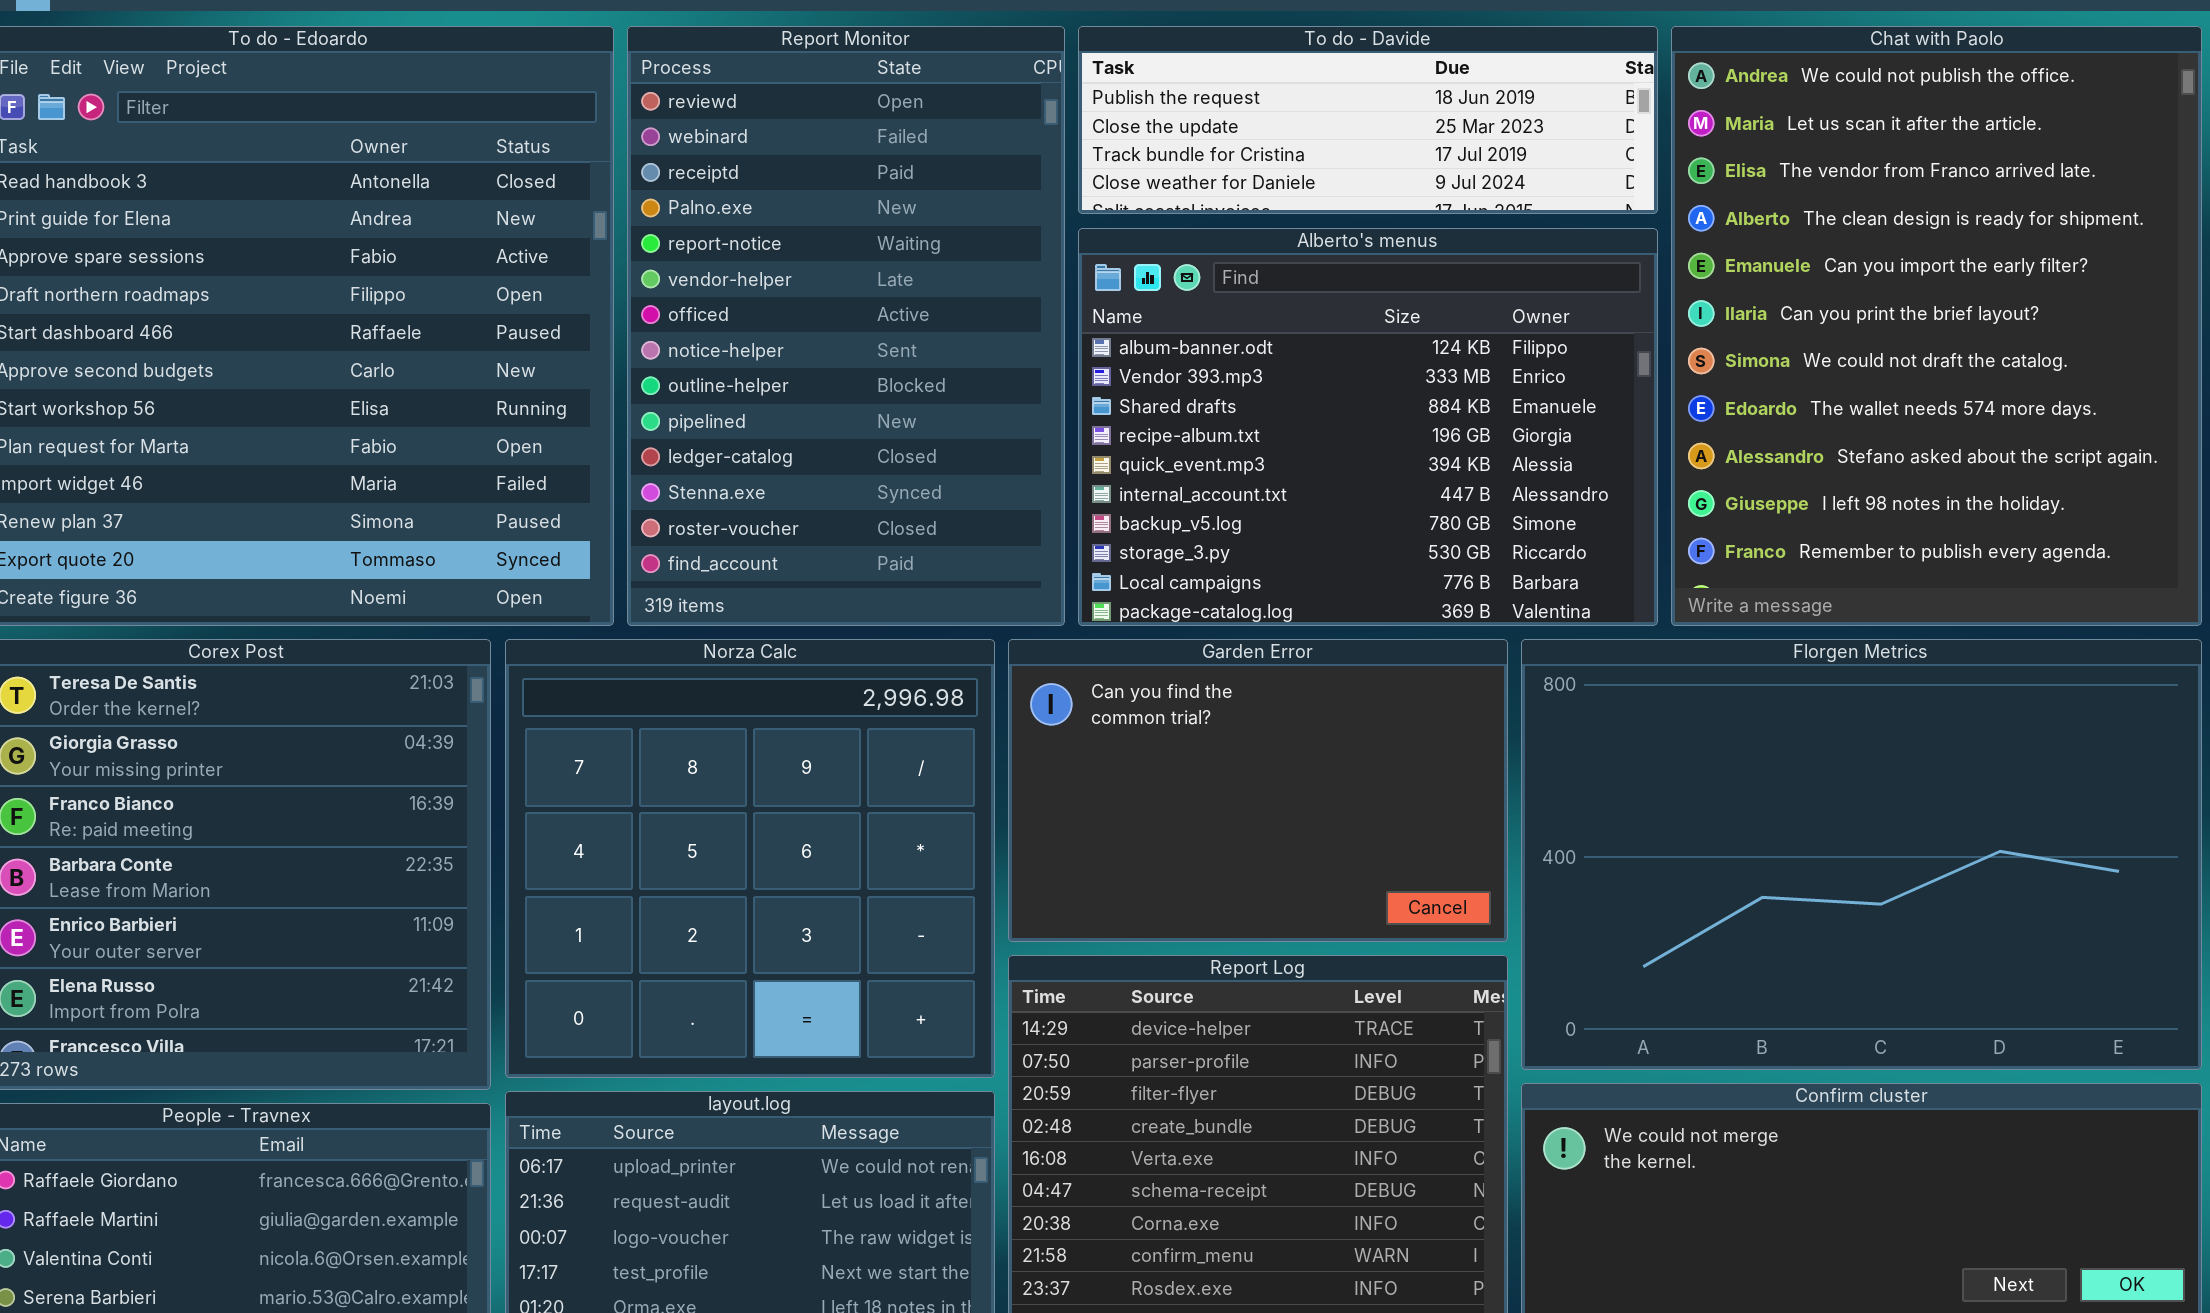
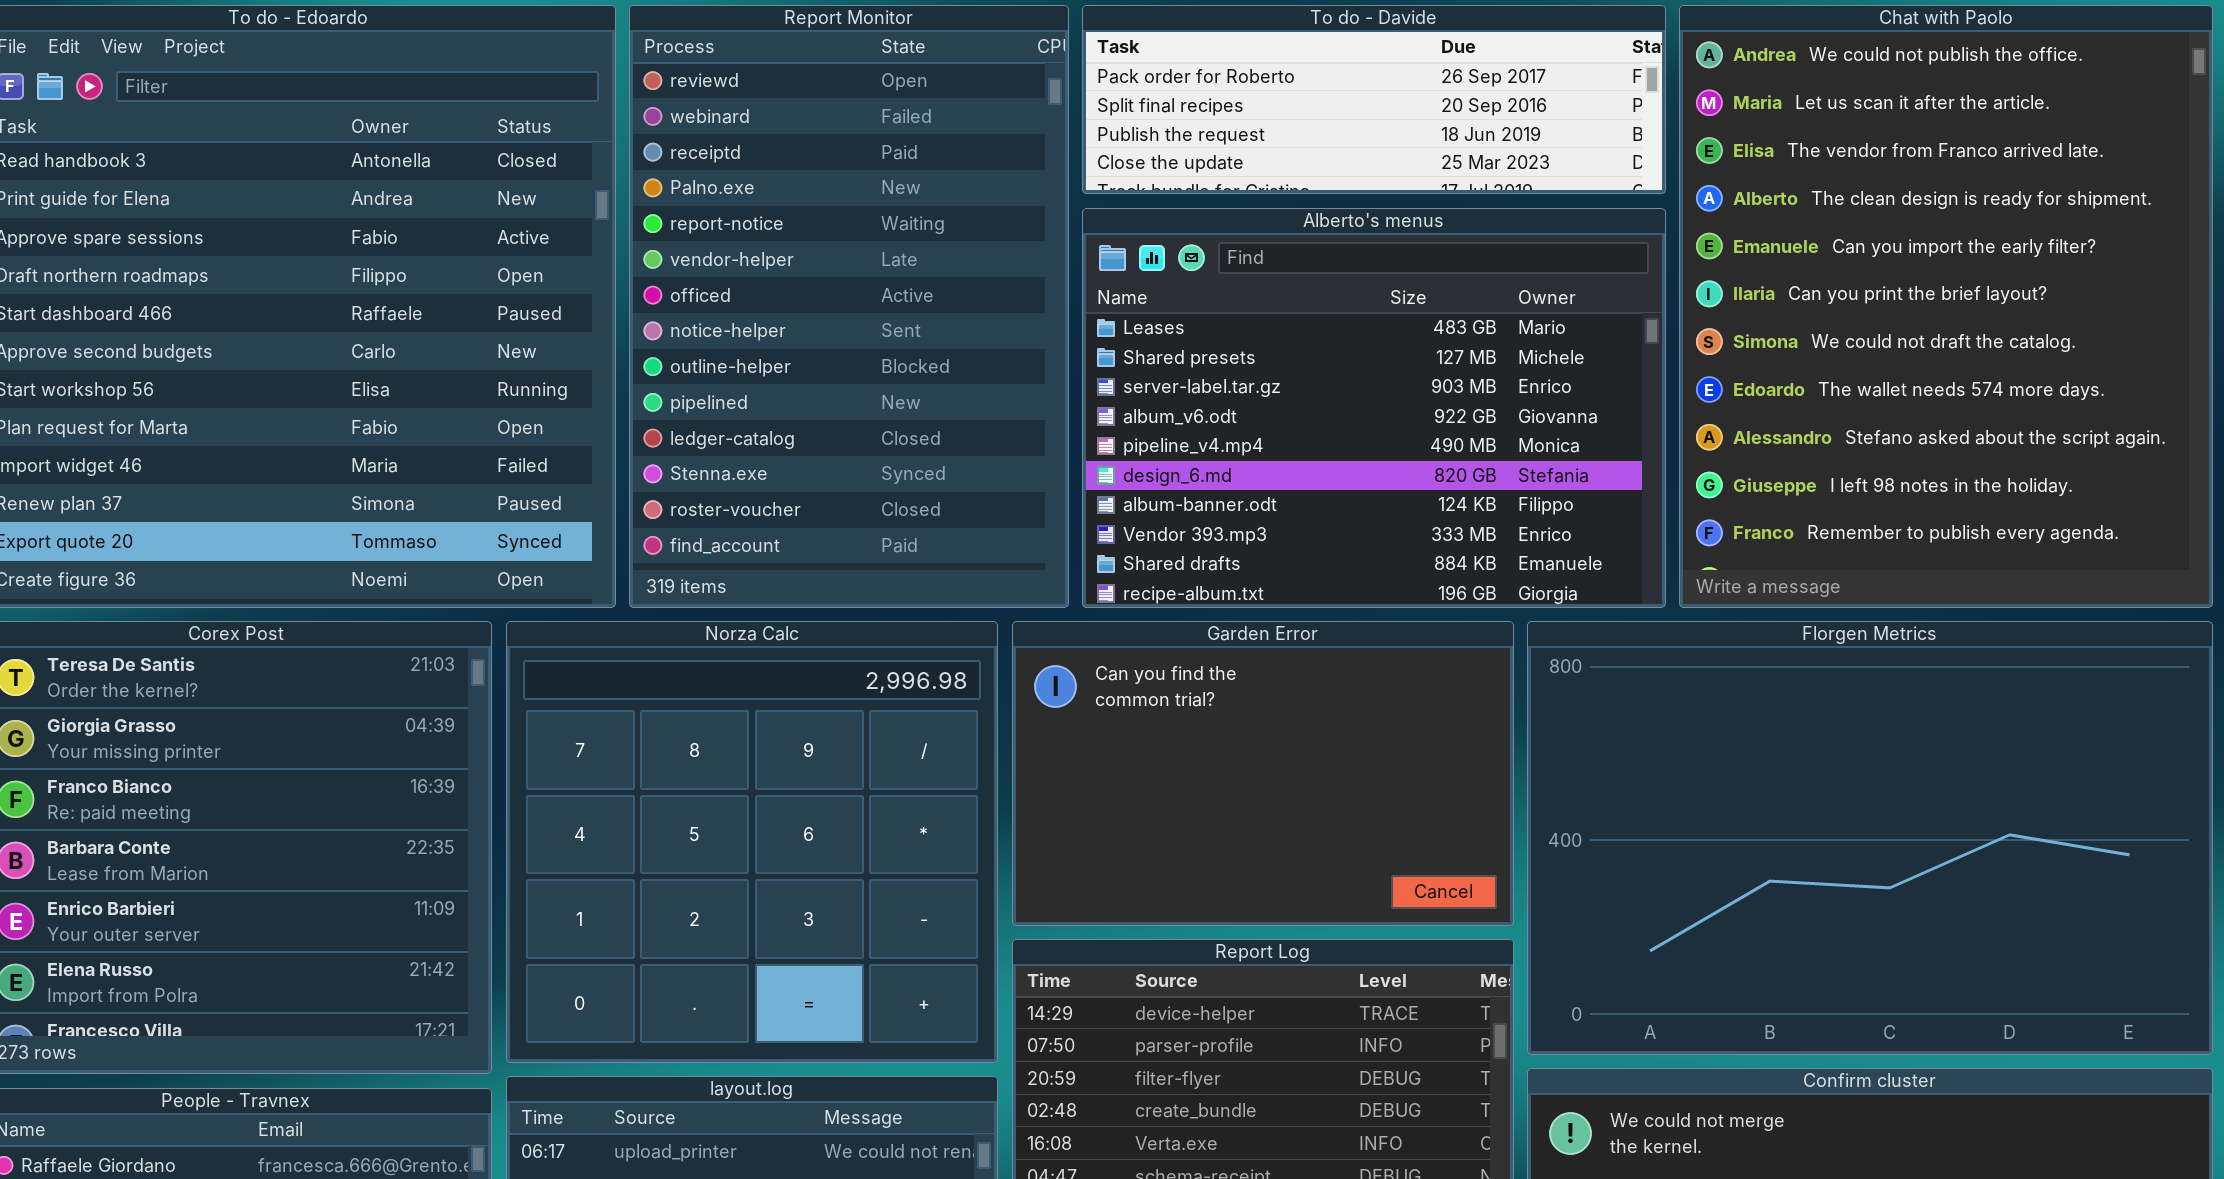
To do - Davide: [1078,26,1658,214] -> [1082,5,1666,194], scrolled up 2 rows
Alberto's menus: [1078,228,1658,626] -> [1082,208,1666,608], scrolled up 6 rows

